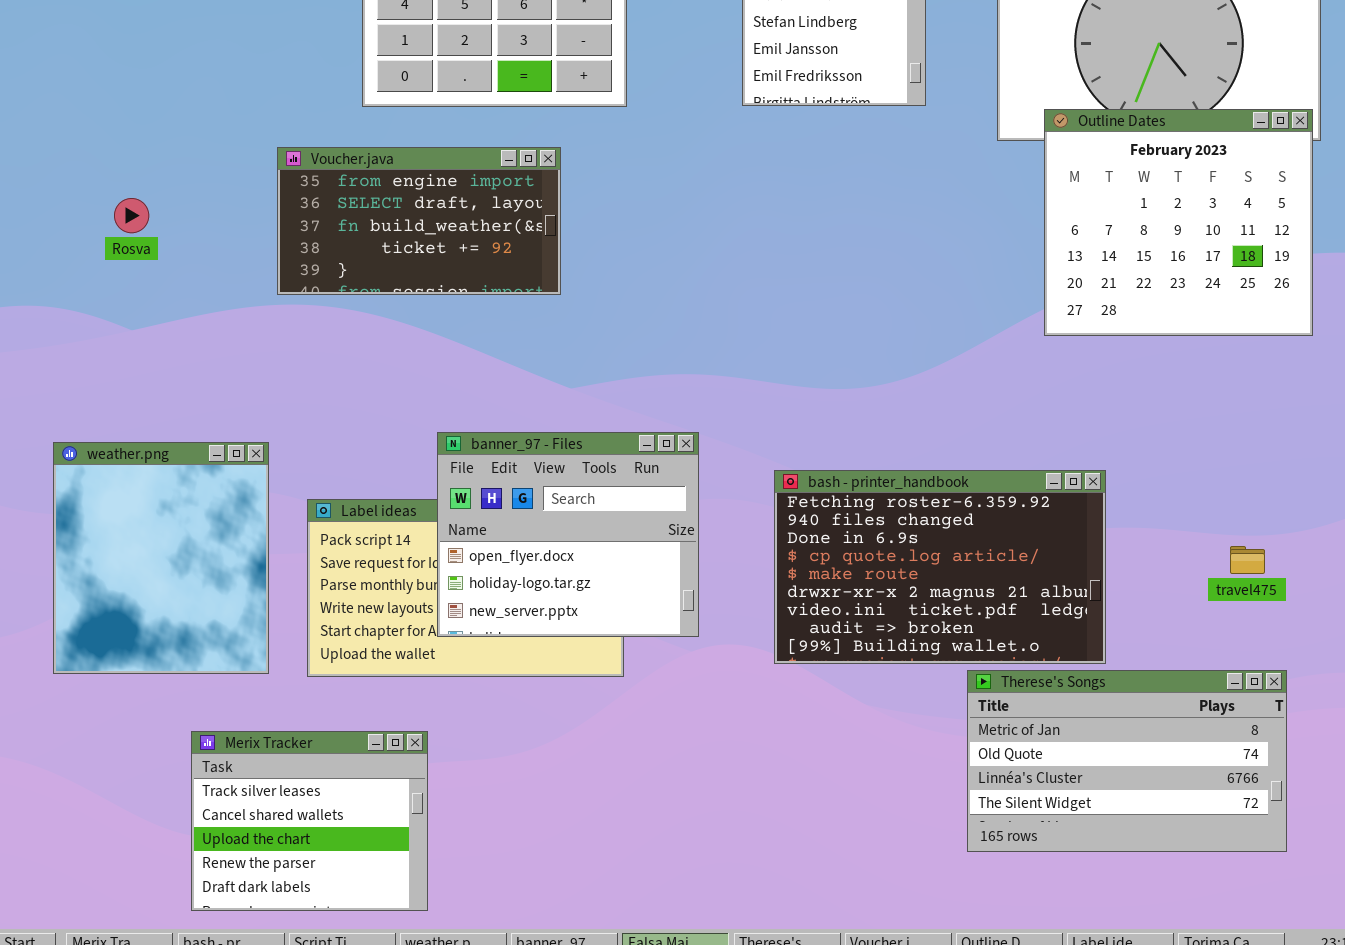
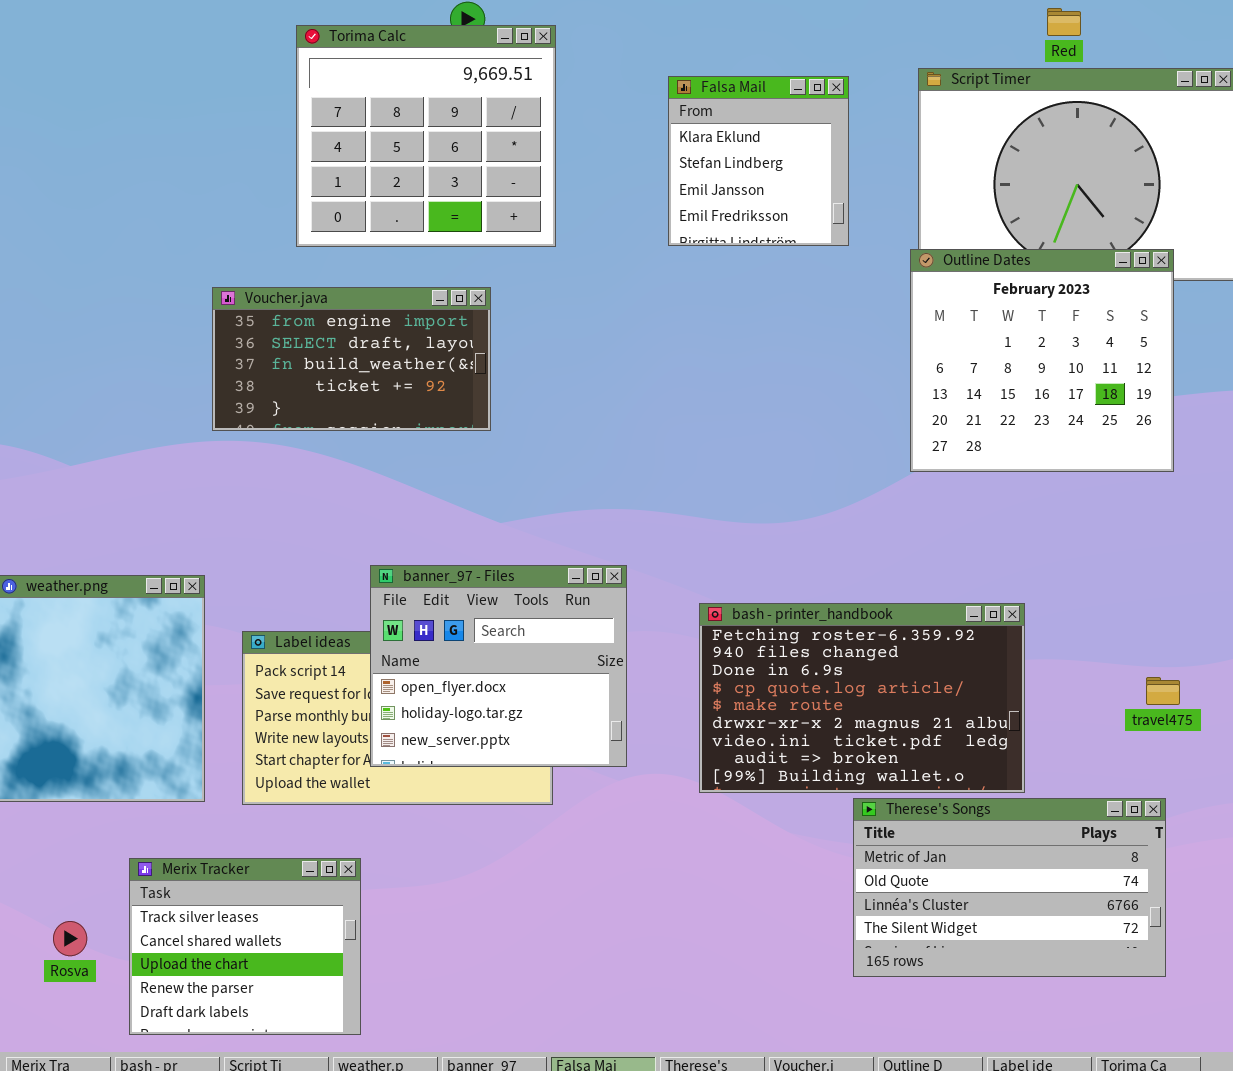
Outline Dates: [1044,109,1313,336] -> [910,249,1174,472], moved
Rosva: [114,198,149,233] -> [53,921,87,956], moved
Therese's Songs: [967,670,1287,852] -> [853,798,1166,977], moved

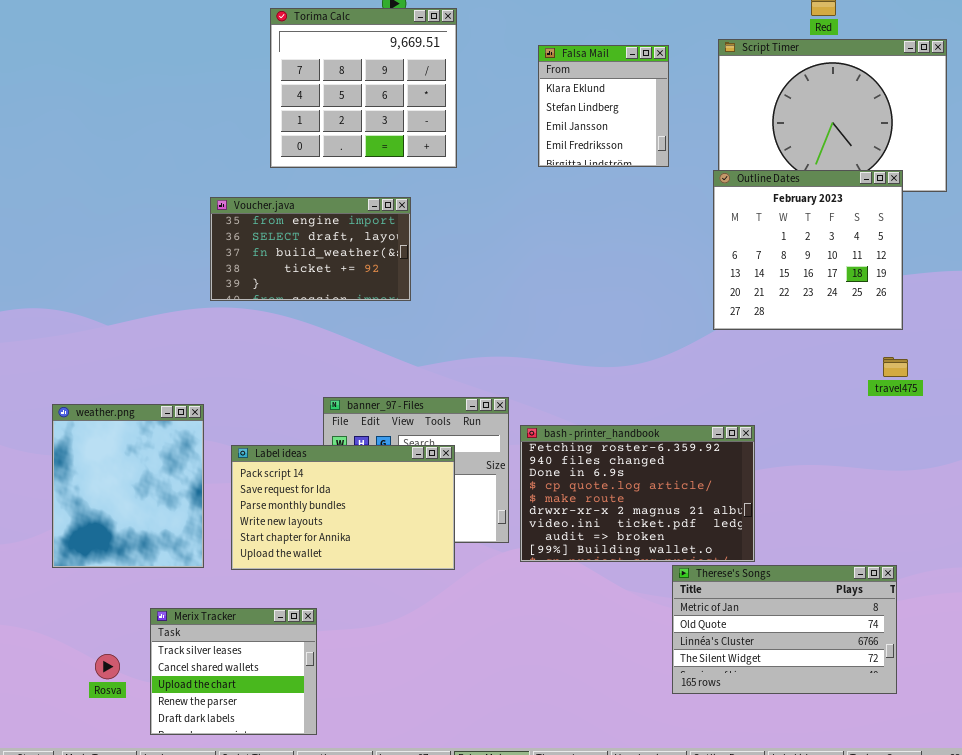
bash - printer_handbook: [699,603,1025,793] -> [520,425,755,562], moved
Label ideas: [242,631,553,805] -> [231,445,455,570], raised
travel475: [1146,677,1180,705] -> [883,357,908,377], moved

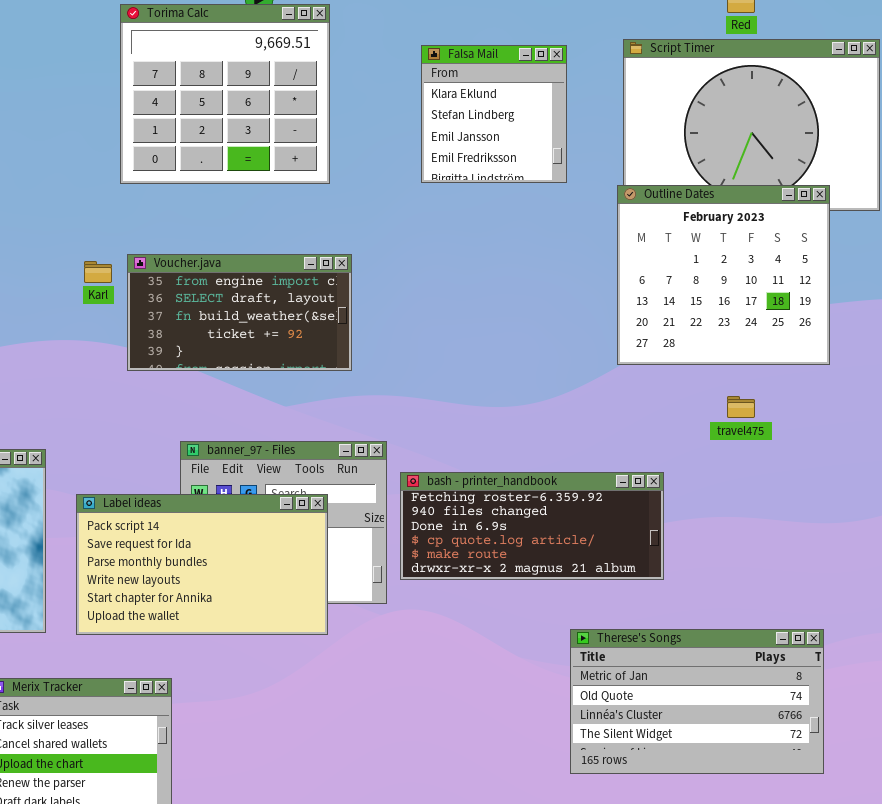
Voucher.java: [210,197,411,301] -> [127,254,352,371], moved
travel475: [883,357,908,377] -> [727,396,755,418], moved
bash - printer_handbook: [520,425,755,562] -> [400,472,664,580], resized

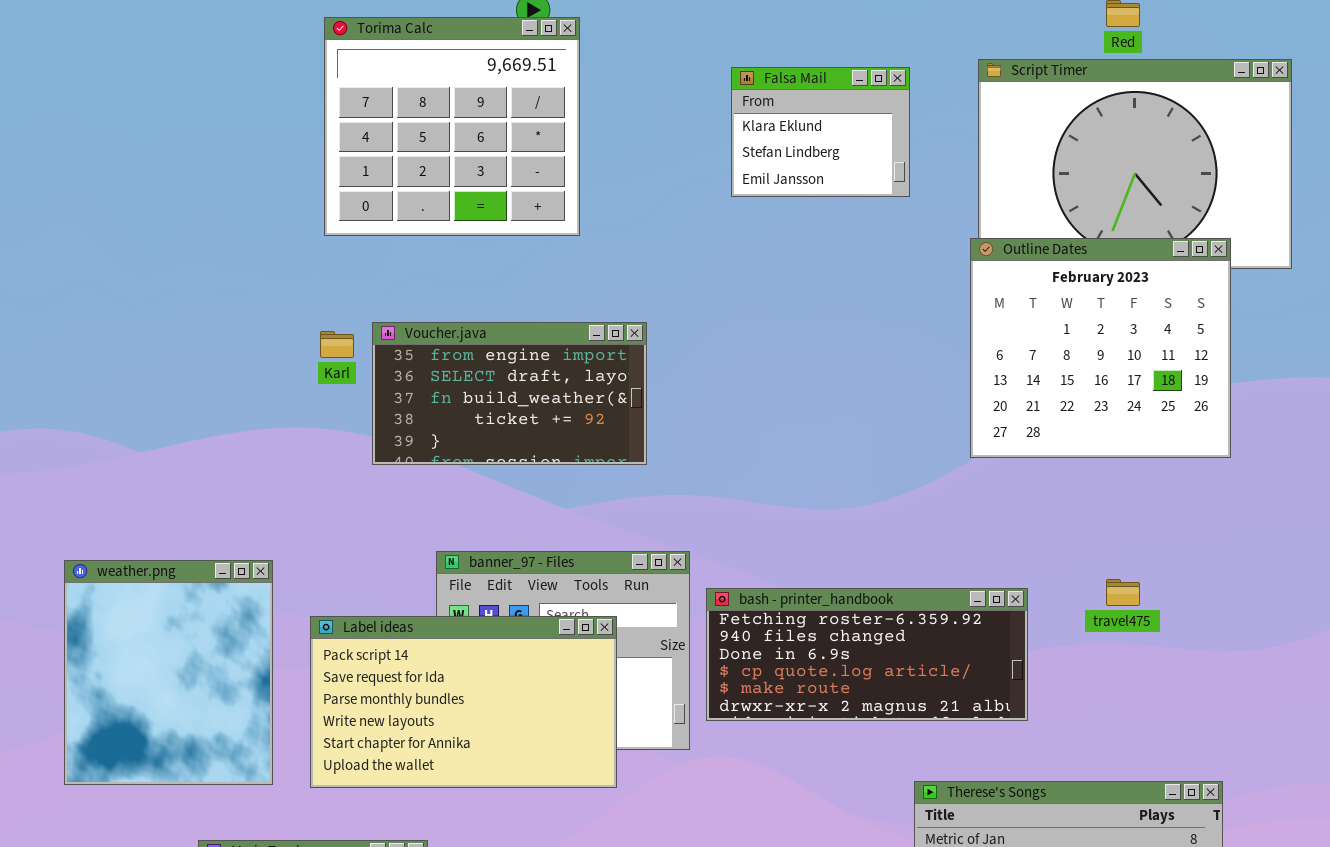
Torima Calc: [120,4,330,184] -> [324,17,580,236], moved
Falsa Mail: [421,45,567,183] -> [731,67,910,197], resized
travel475: [727,396,755,418] -> [1106,579,1140,606], moved

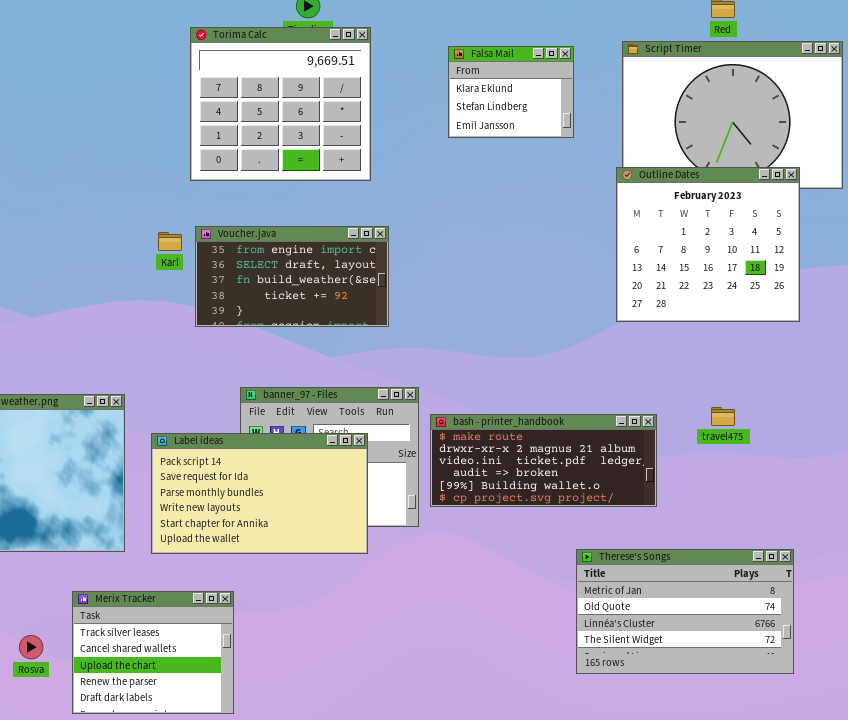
Torima Calc: [324,17,580,236] -> [190,27,371,181], moved
bash - printer_handbook: [706,588,1028,721] -> [430,414,657,507], scrolled down 4 rows

